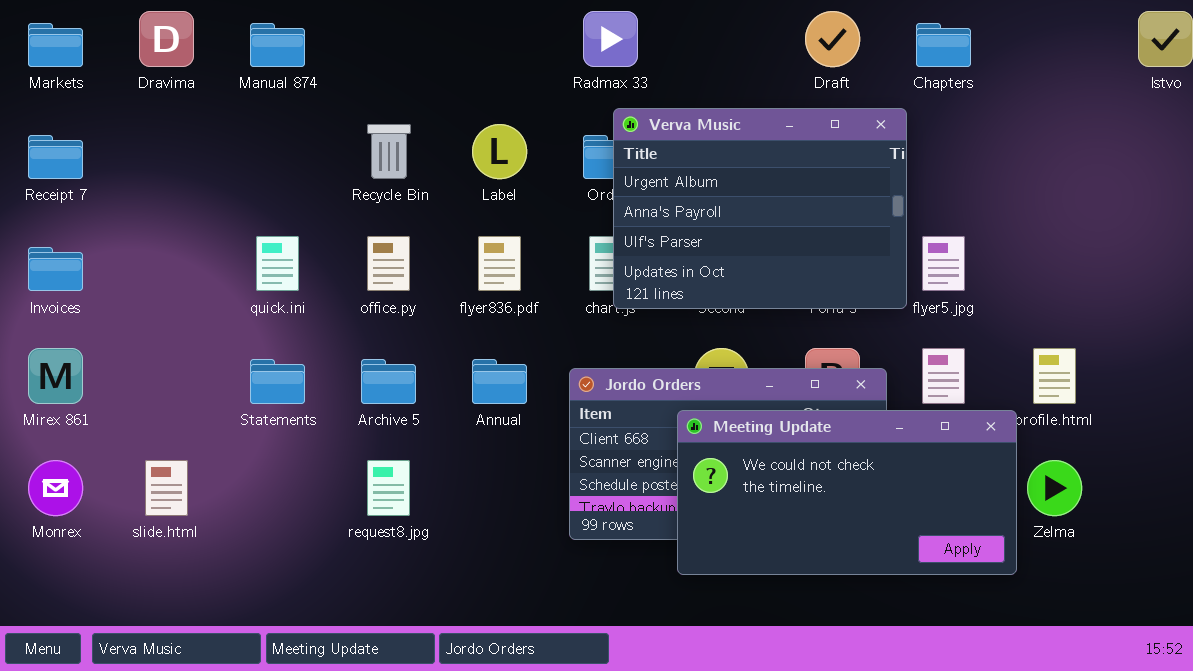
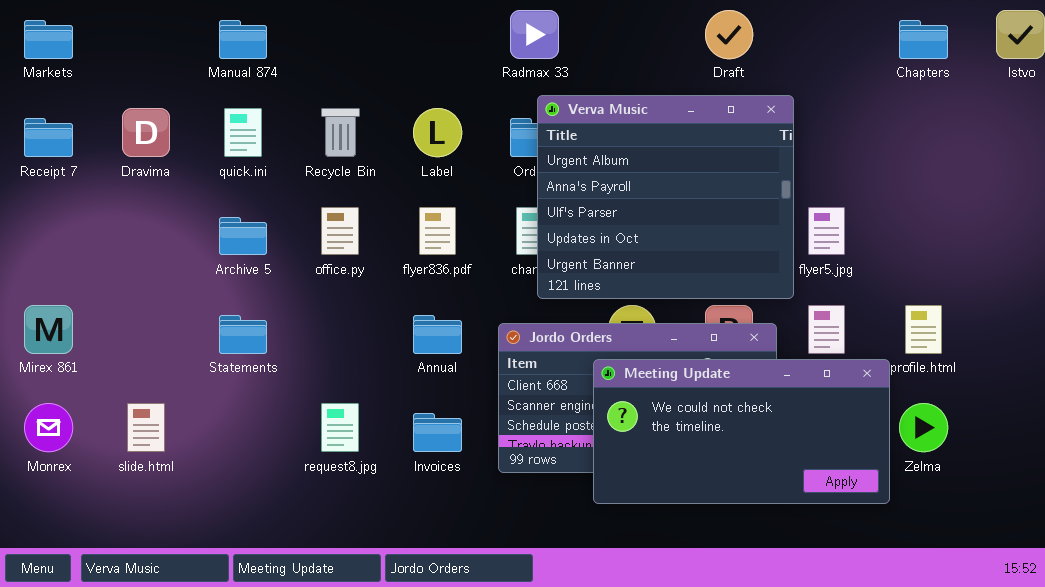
Dravima: [139,11,194,67] -> [122,108,170,157], moved
Chapters: [916,23,971,67] -> [899,20,948,59], moved
Verva Music: [613,108,907,309] -> [537,95,794,299], resized
quick.ini: [256,236,299,291] -> [224,108,262,157], moved
Invoices: [28,247,83,291] -> [413,413,462,452], moved
Archive 5: [361,359,416,404] -> [219,217,267,255], moved

